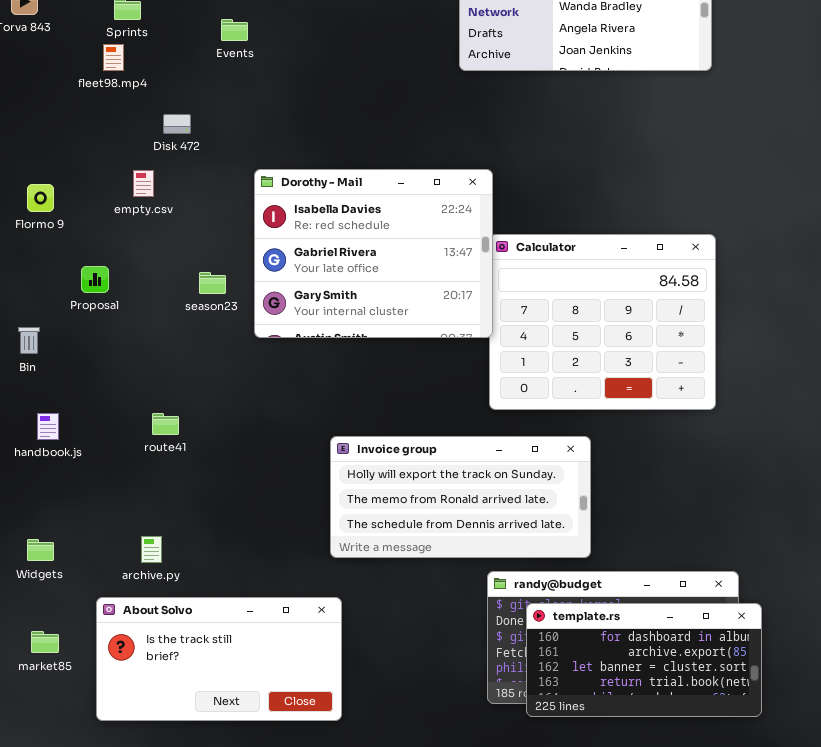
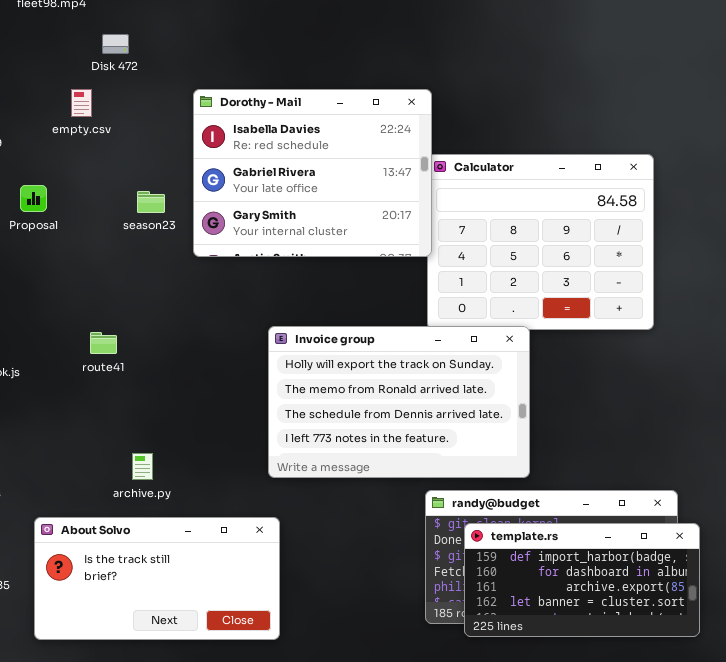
Invoice group: [330,436,591,558] -> [268,326,530,478], resized
archive.py: [141,536,162,563] -> [132,453,153,480], moved
template.rs: [526,603,762,717] -> [464,523,700,637], scrolled up 1 row

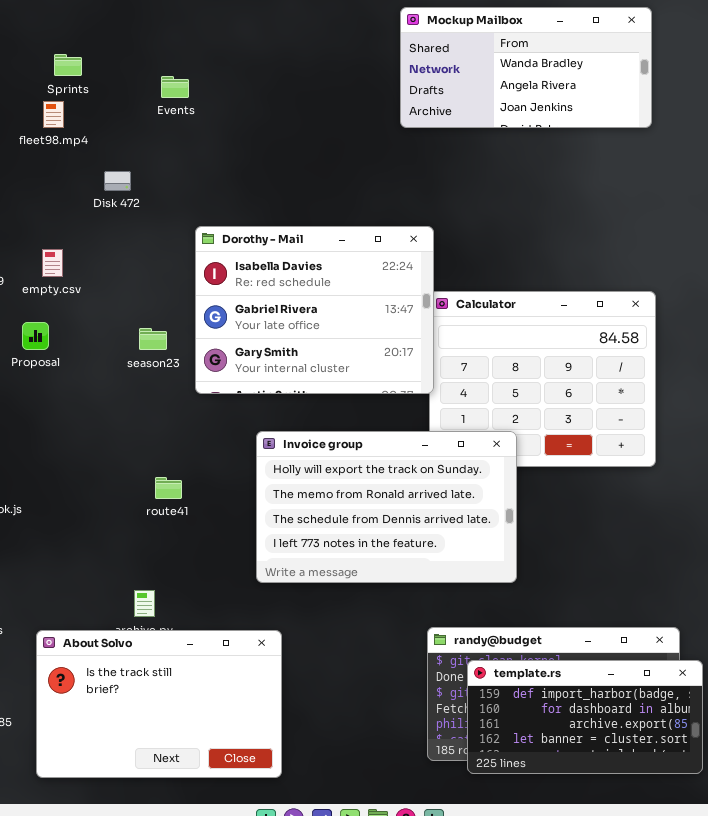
empty.csv: [71,89,92,117] -> [42,249,63,277], moved
Invoice group: [268,326,530,478] -> [256,431,517,583], moved
route41: [90,332,117,354] -> [155,477,182,499], moved
About Solvo: [34,517,280,640] -> [36,630,282,778], resized

